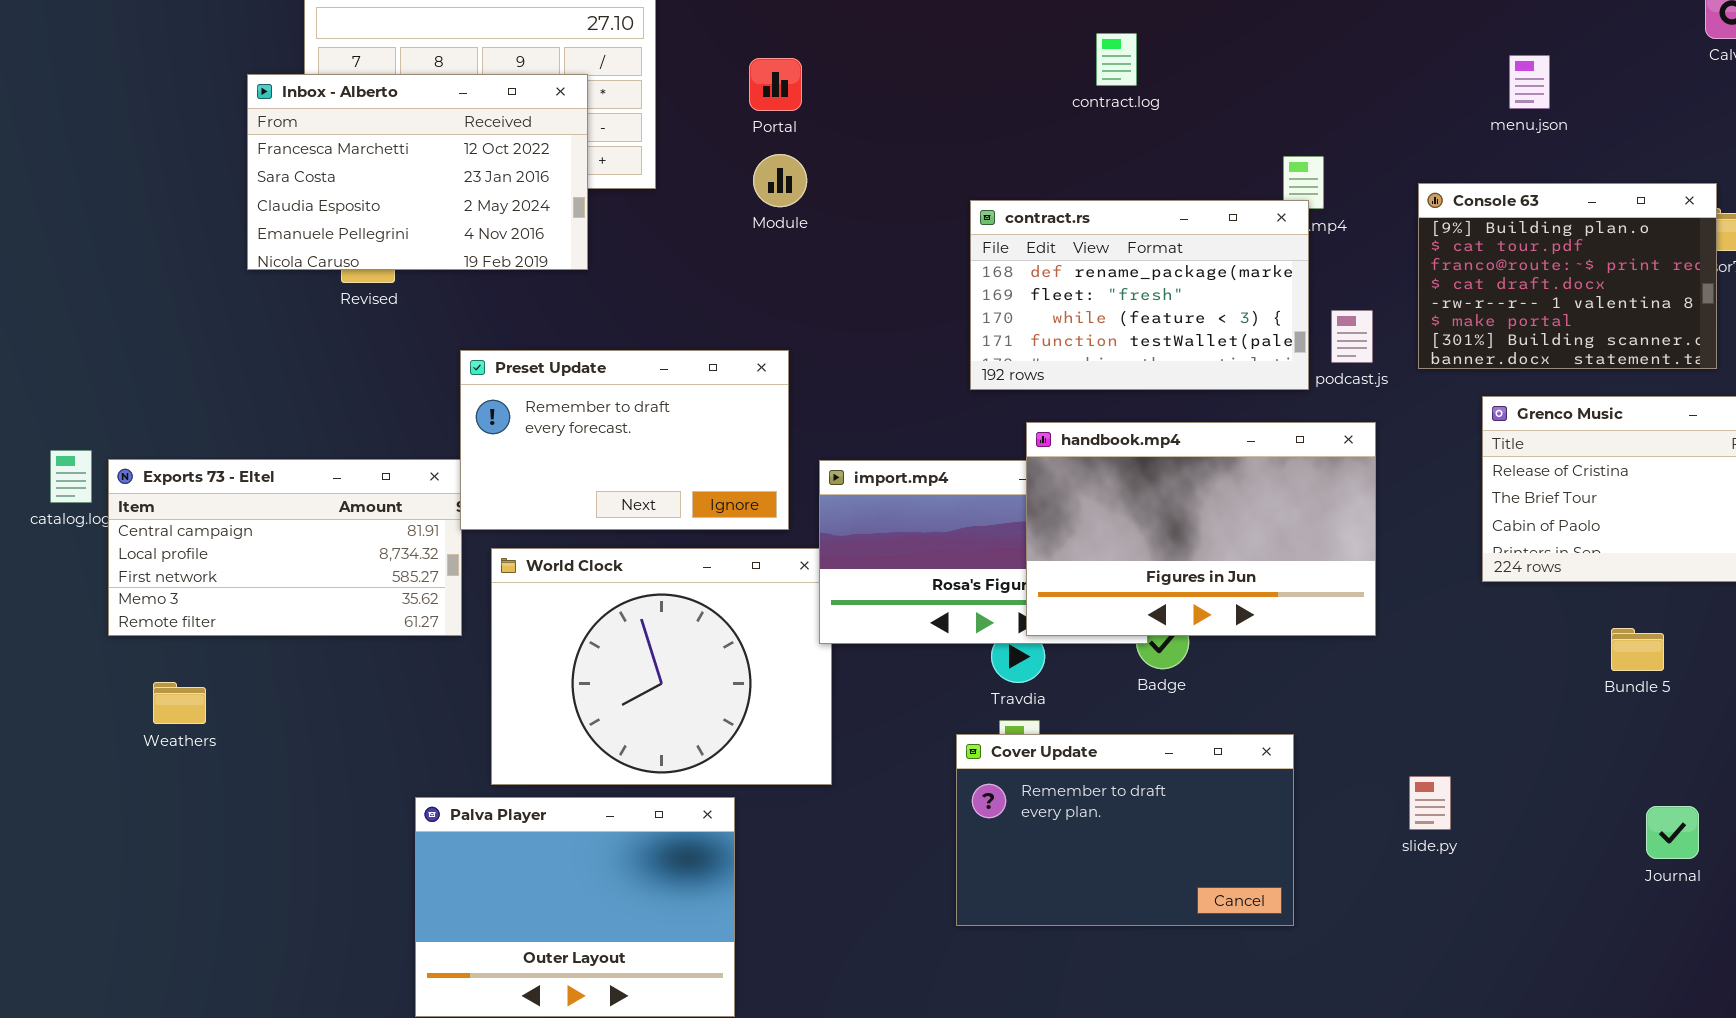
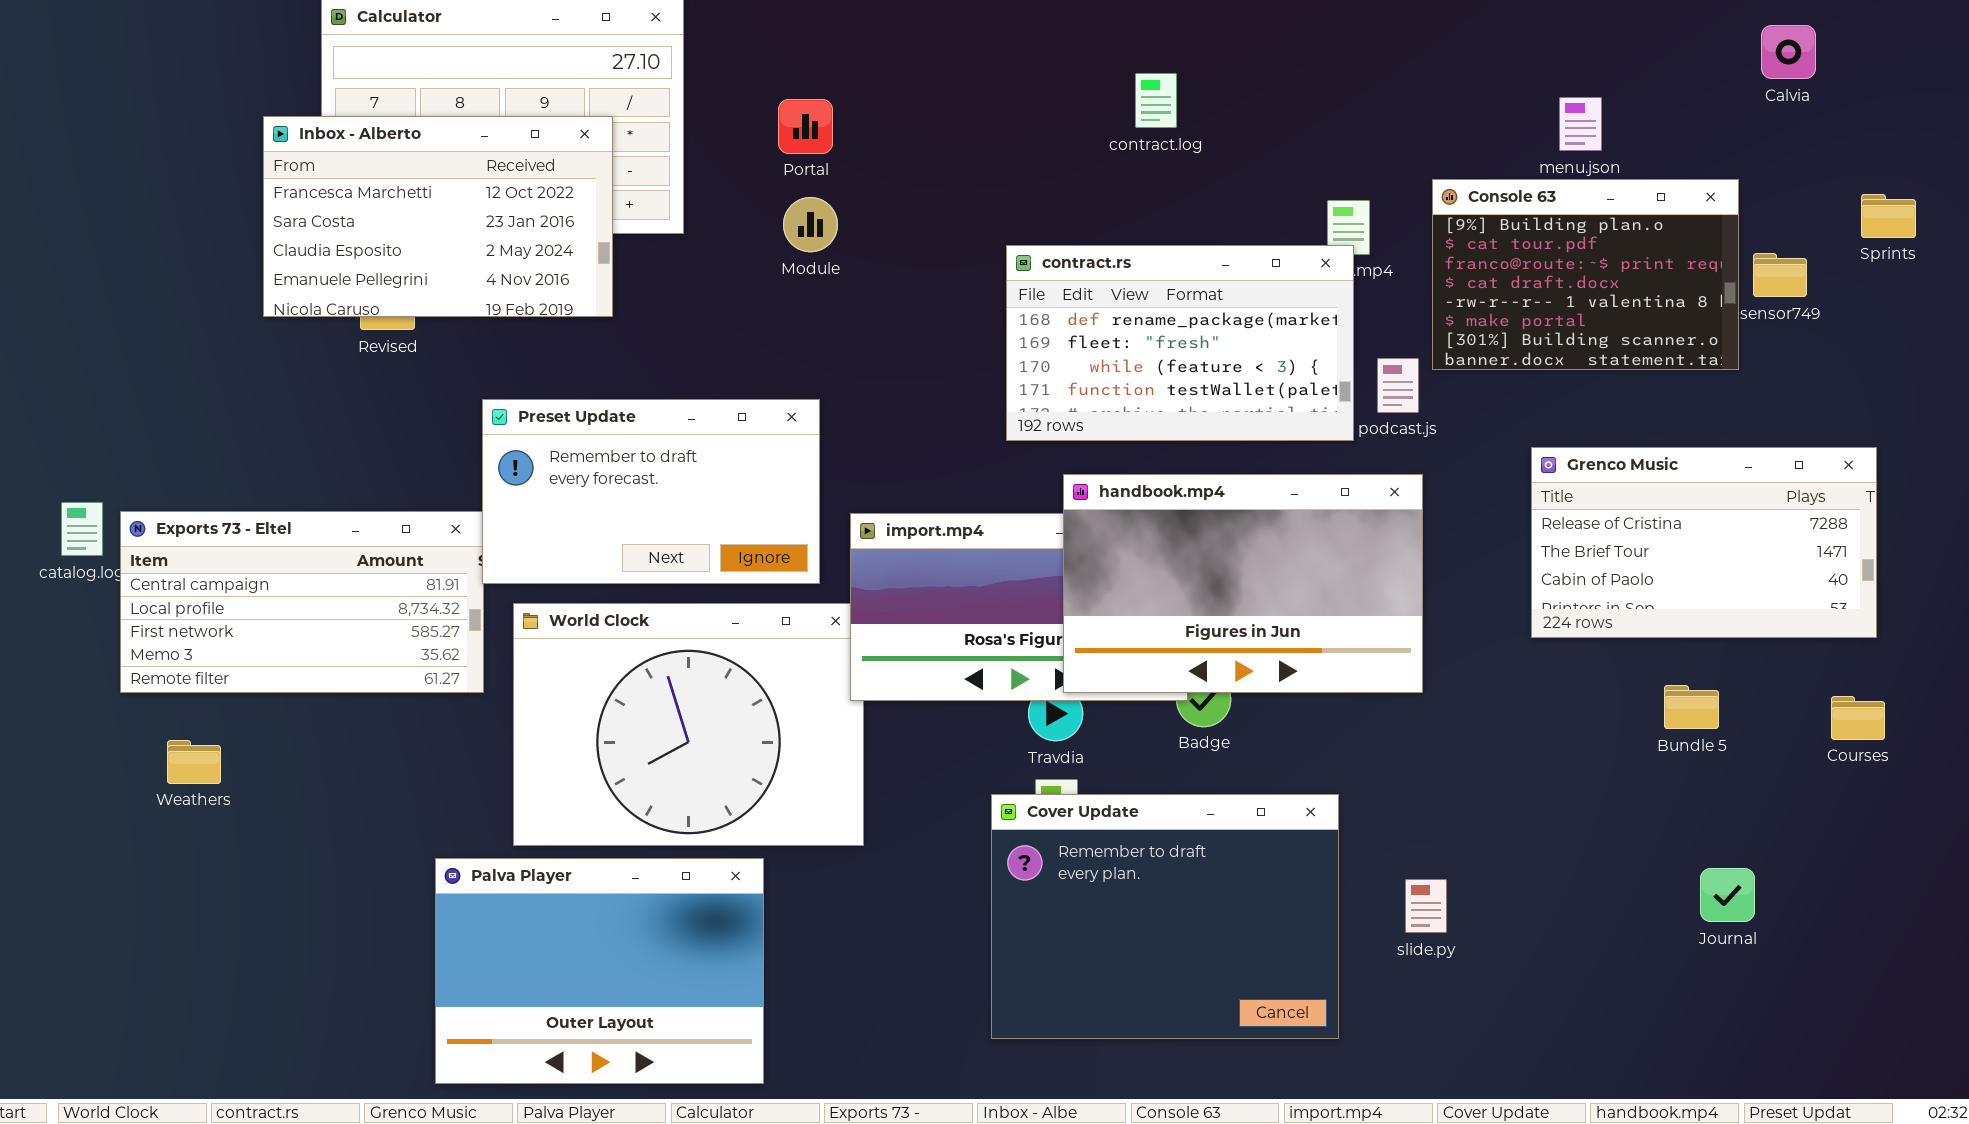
Console 63: [1418,183,1717,369] -> [1432,179,1739,370], moved
Cover Update: [956,734,1294,926] -> [991,794,1339,1039], resized
slide.py: [1409,776,1451,830] -> [1405,879,1447,933], moved

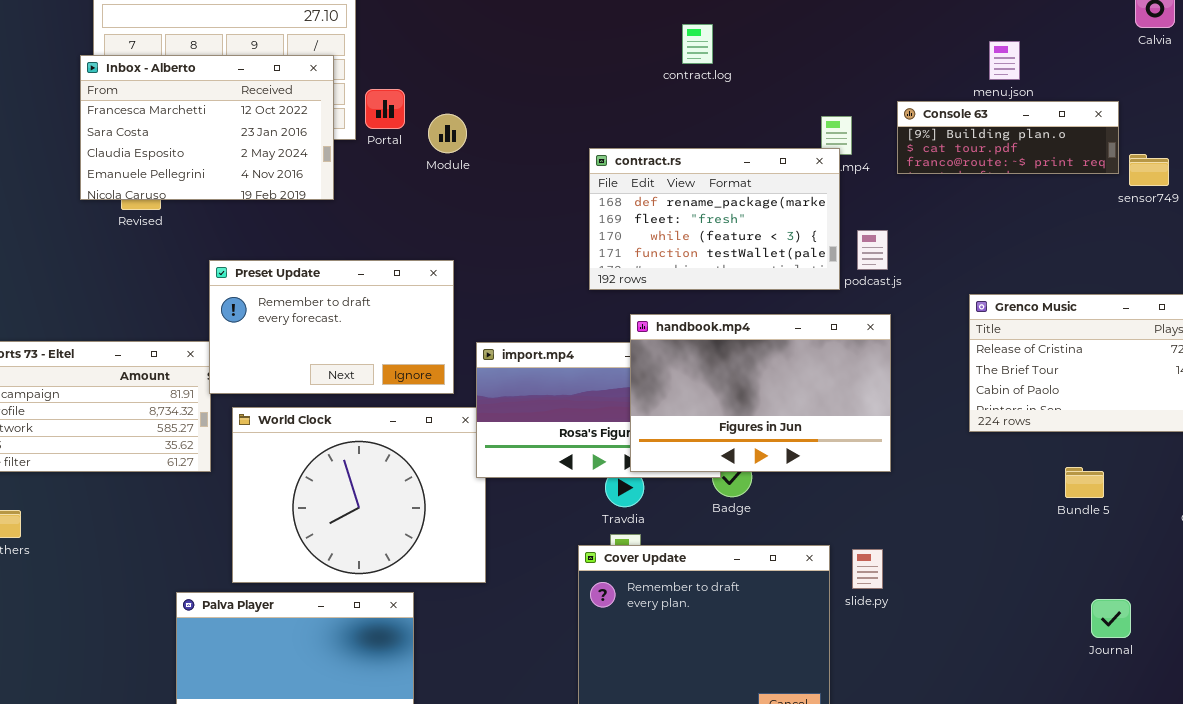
Portal: [778,99,833,154] -> [365,89,405,129], moved
Inbox - Alberto: [263,116,613,317] -> [80,55,334,200], moved
Console 63: [1432,179,1739,370] -> [897,101,1119,174], resized
slide.py: [1405,879,1447,933] -> [852,549,883,589], moved

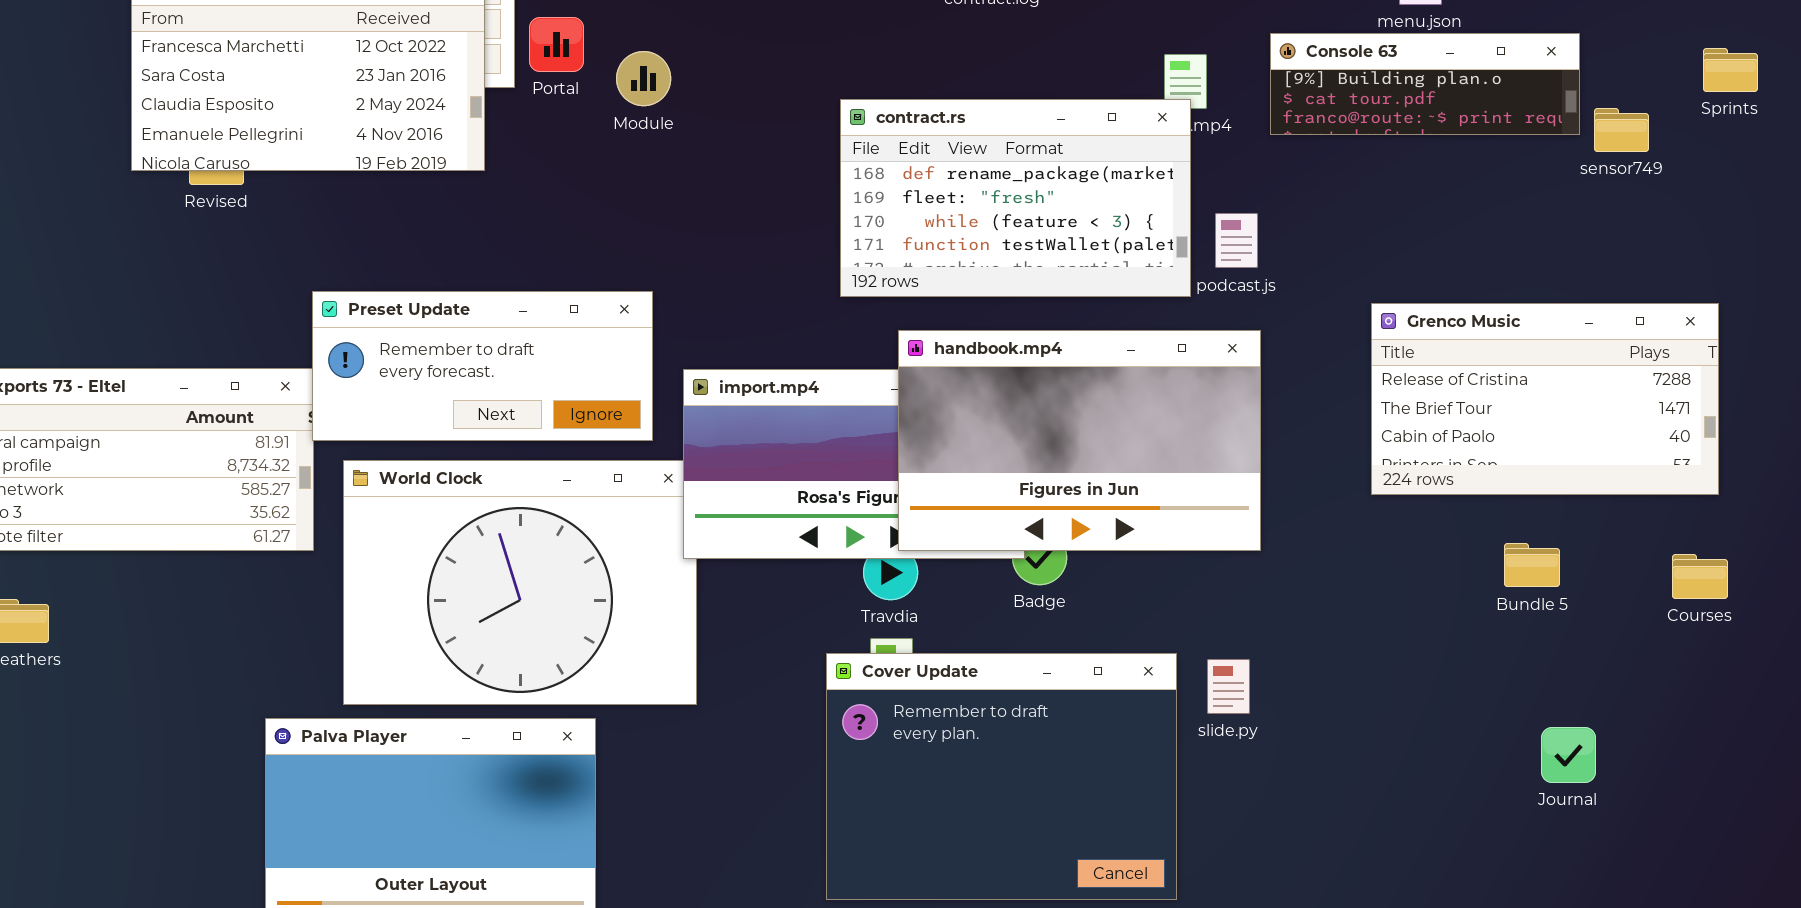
Preset Update: [209,260,454,394] -> [312,291,653,441], resized

